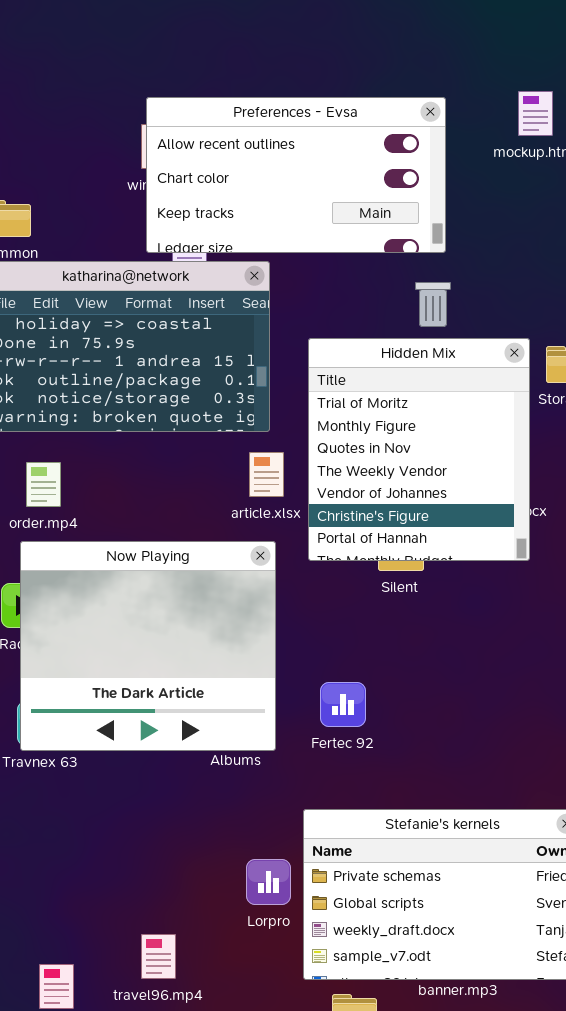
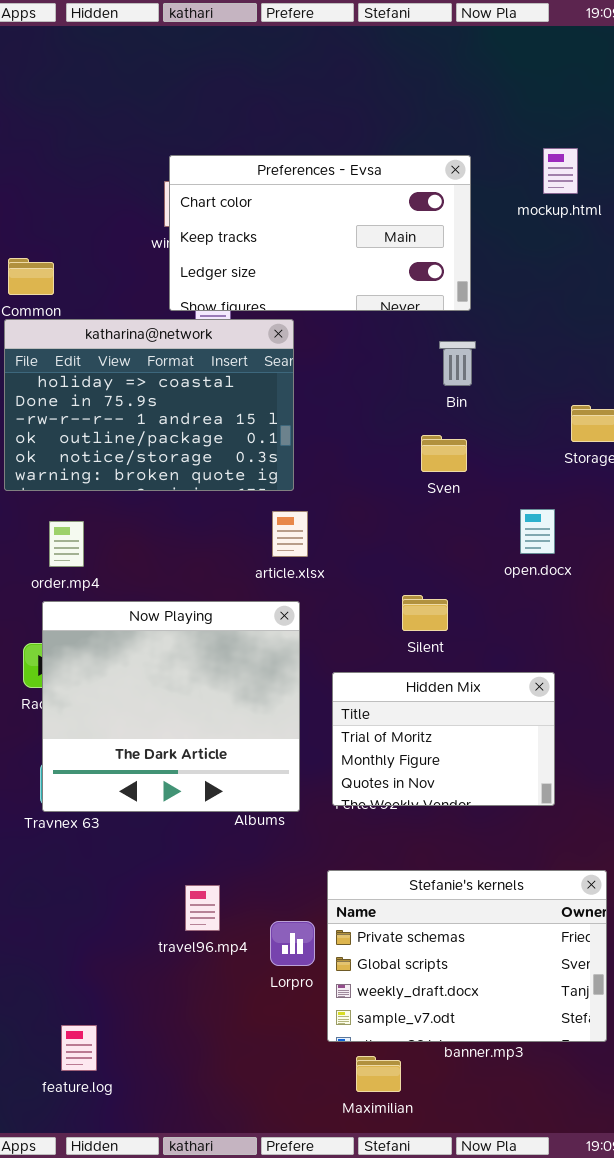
Preferences - Evsa: [146,97,446,253] -> [169,155,471,311], scrolled down 1 row
Hidden Mix: [308,338,530,561] -> [332,672,555,806], moved, resized
travel96.mp4: [141,934,176,979] -> [185,885,220,931], moved

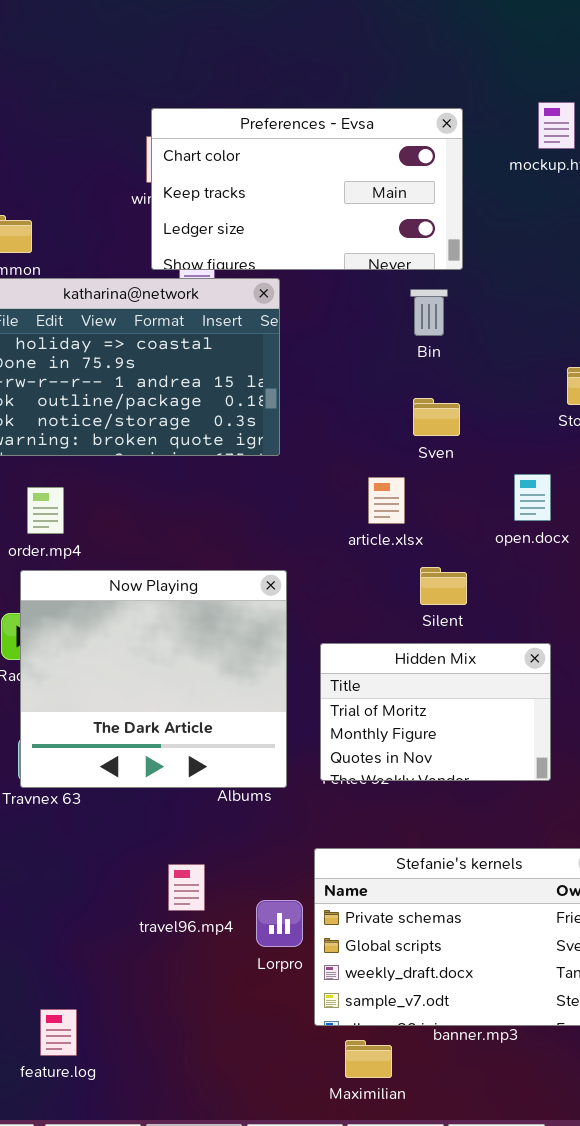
Bin: [439,341,476,386] -> [410,289,448,336], moved
article.xlsx: [272,511,308,557] -> [368,477,405,524], moved
Silent: [402,595,448,631] -> [420,567,467,605], moved

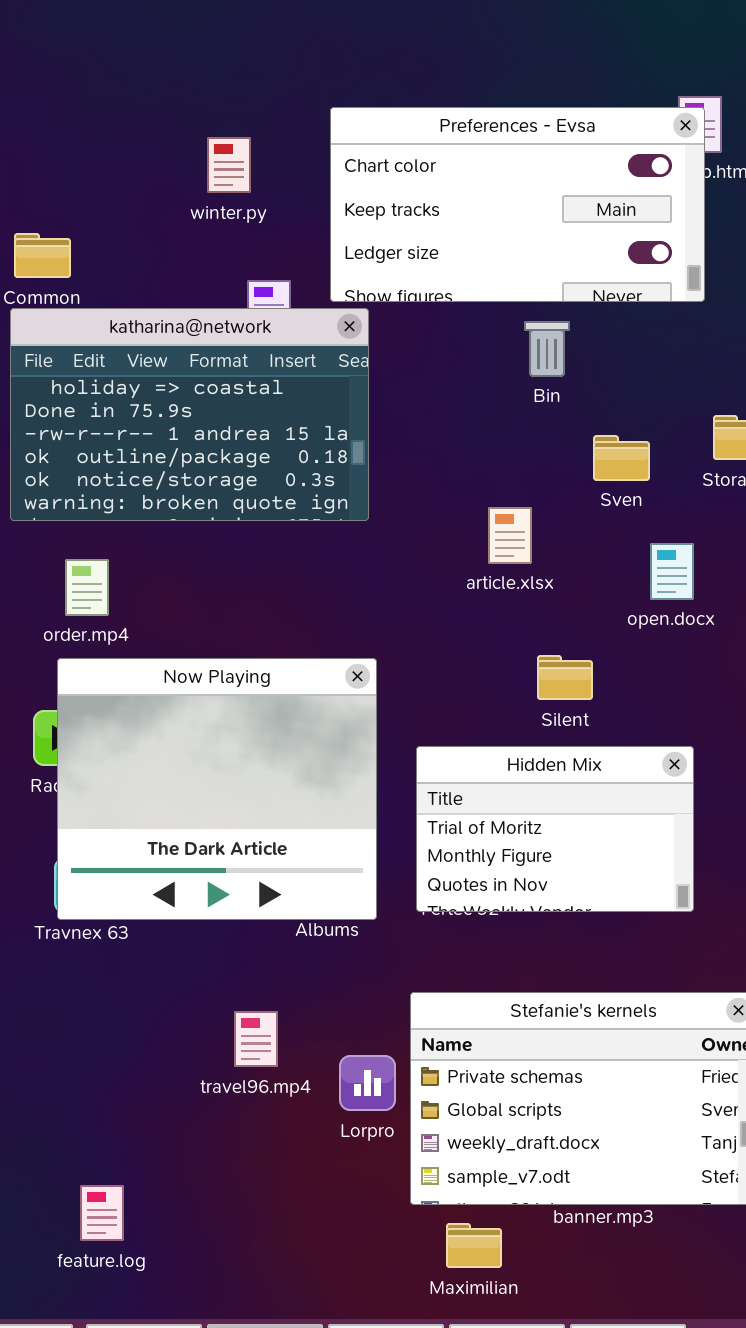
Preferences - Evsa: [151,108,463,270] -> [330,107,705,302], moved
Sven: [413,398,460,436] -> [593,435,650,481], moved
article.xlsx: [368,477,405,524] -> [488,507,532,564], moved

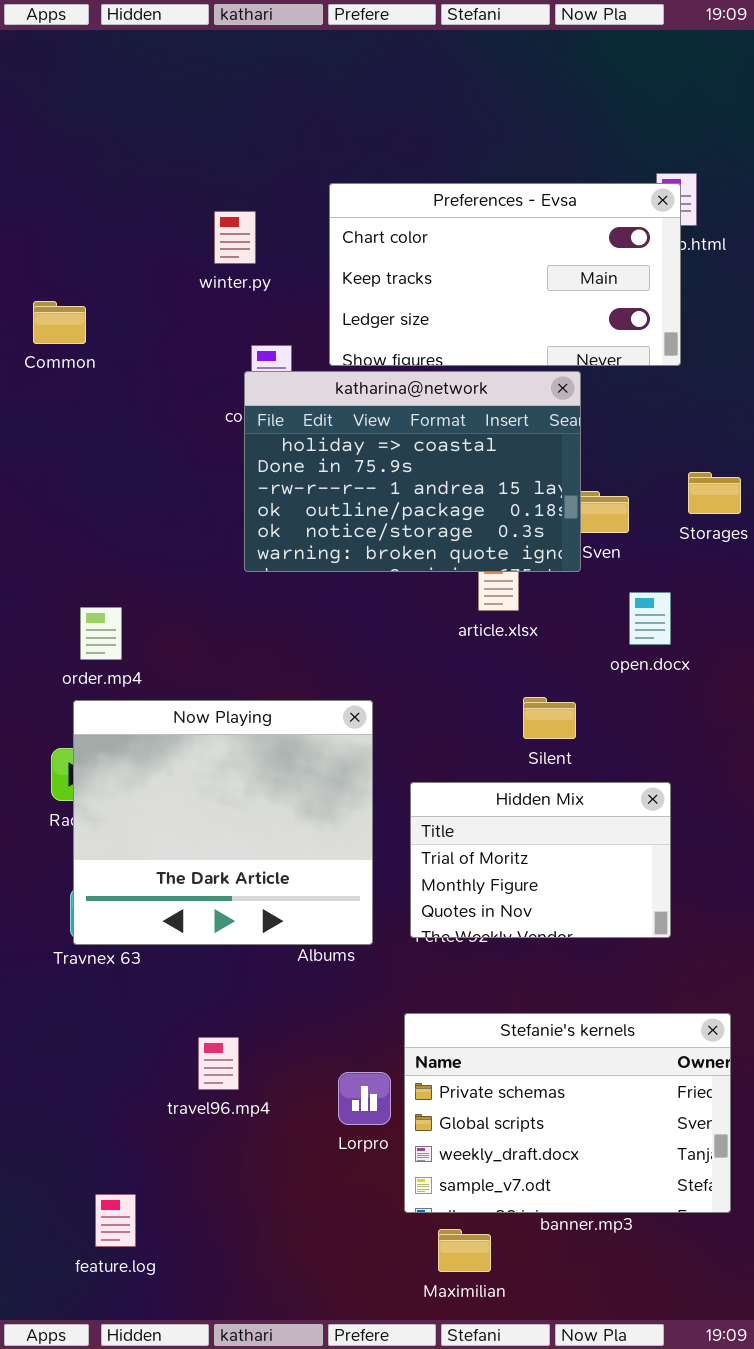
katharina@network: [10,308,369,521] -> [244,371,581,572], moved
travel96.mp4: [234,1011,278,1067] -> [198,1037,239,1090], moved

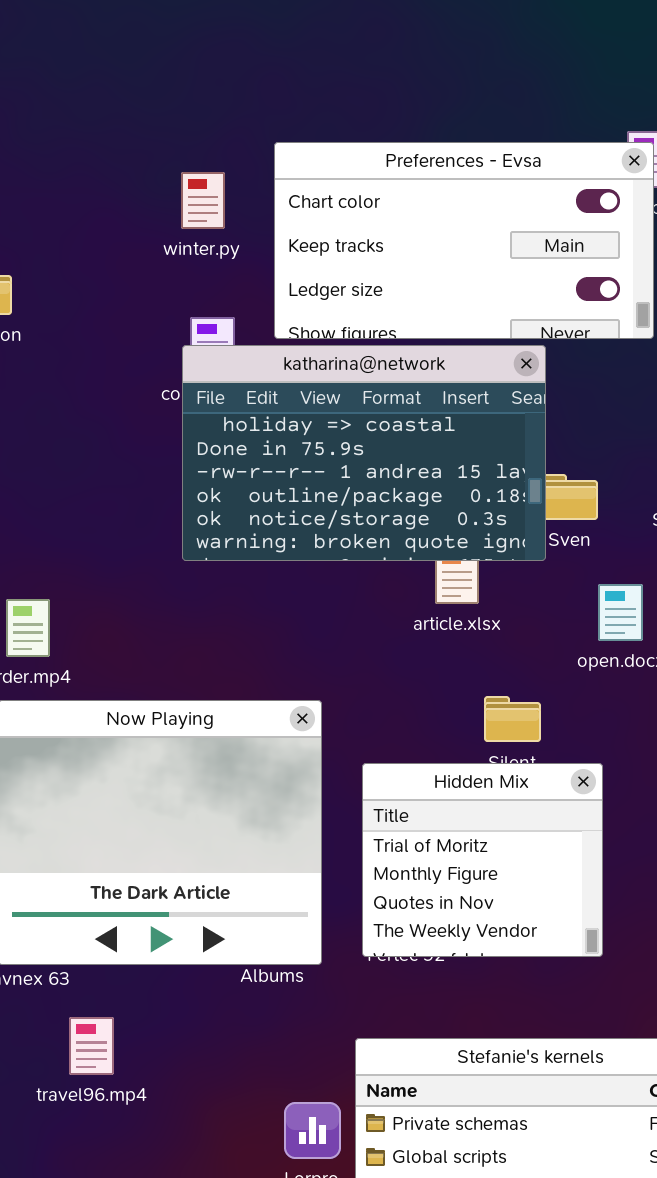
winter.py: [214,211,256,264] -> [181,172,225,229], moved
Hidden Mix: [410,782,671,938] -> [362,763,603,957], resized
travel96.mp4: [198,1037,239,1090] -> [69,1017,114,1075], moved

